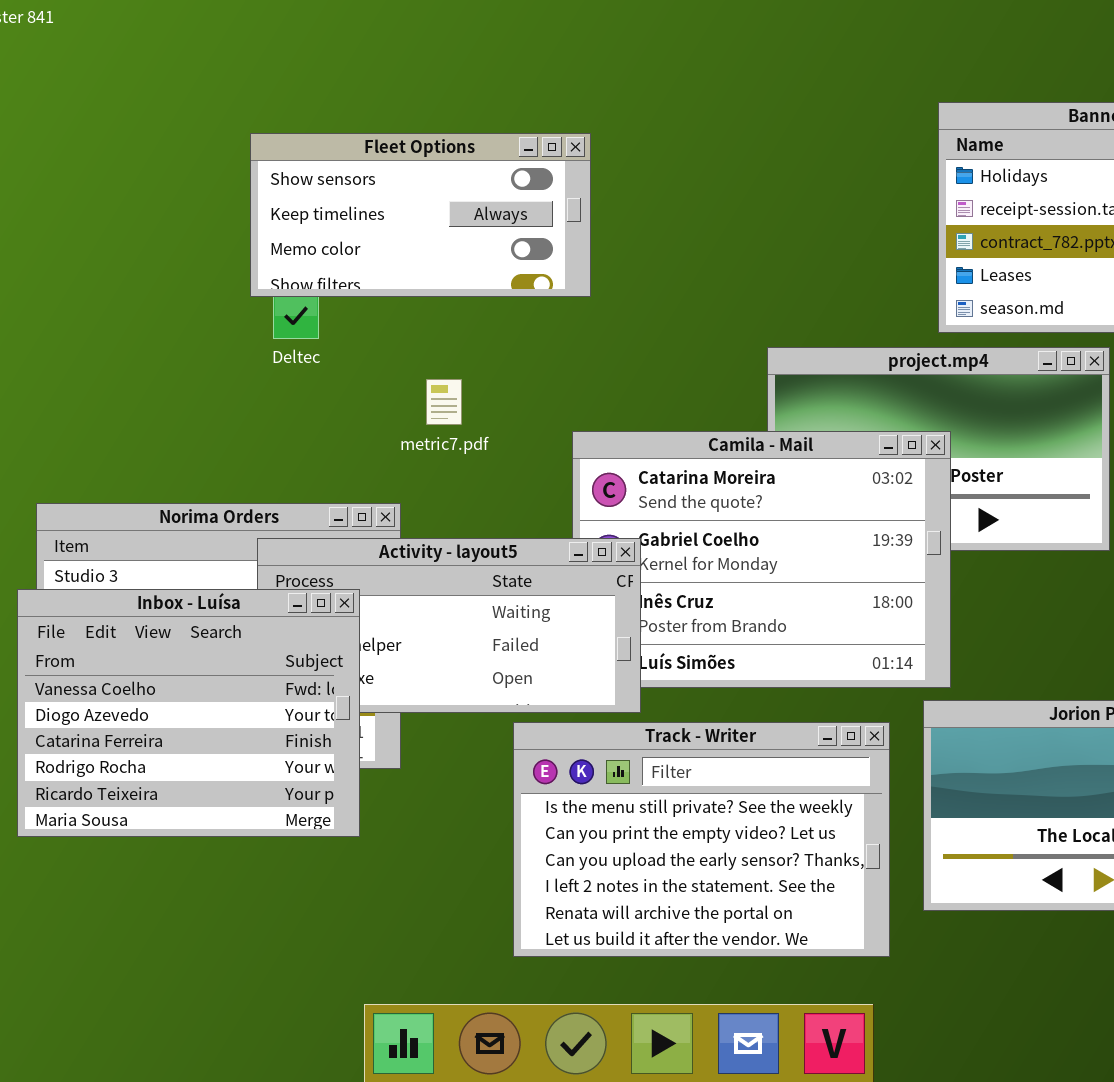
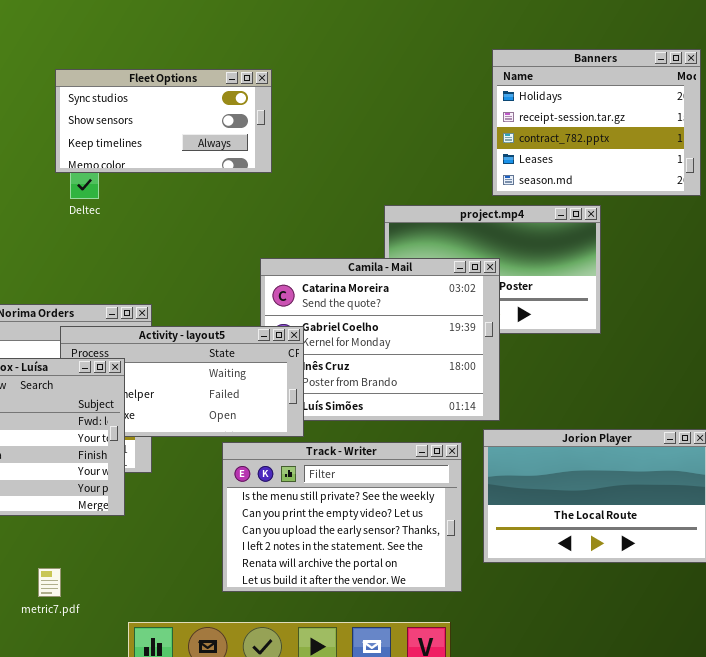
Fleet Options: [250,133,591,297] -> [55,69,272,173], scrolled up 1 row
metric7.pdf: [426,379,462,425] -> [38,568,61,597], moved

